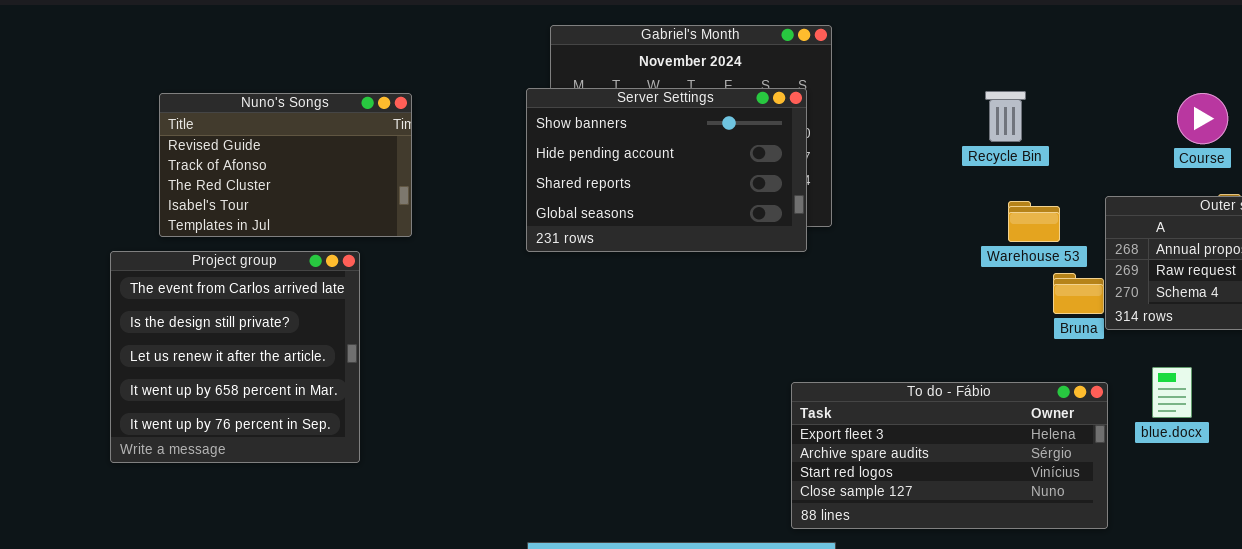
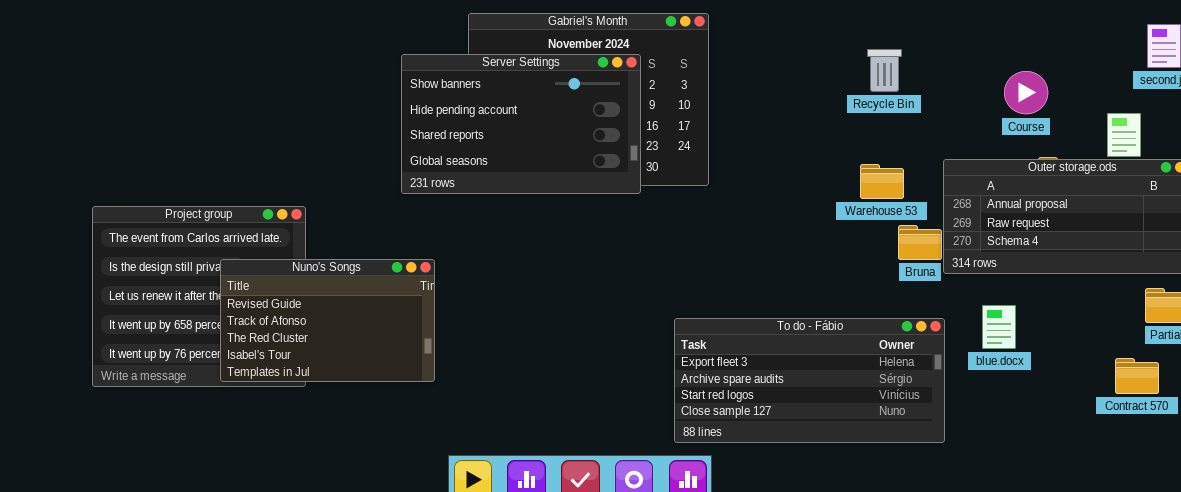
Server Settings: [526,88,807,252] -> [401,54,641,194], moved
Recycle Bin: [985,91,1026,142] -> [867,49,902,92], moved
Nuno's Songs: [159,93,412,237] -> [220,259,435,382], moved

